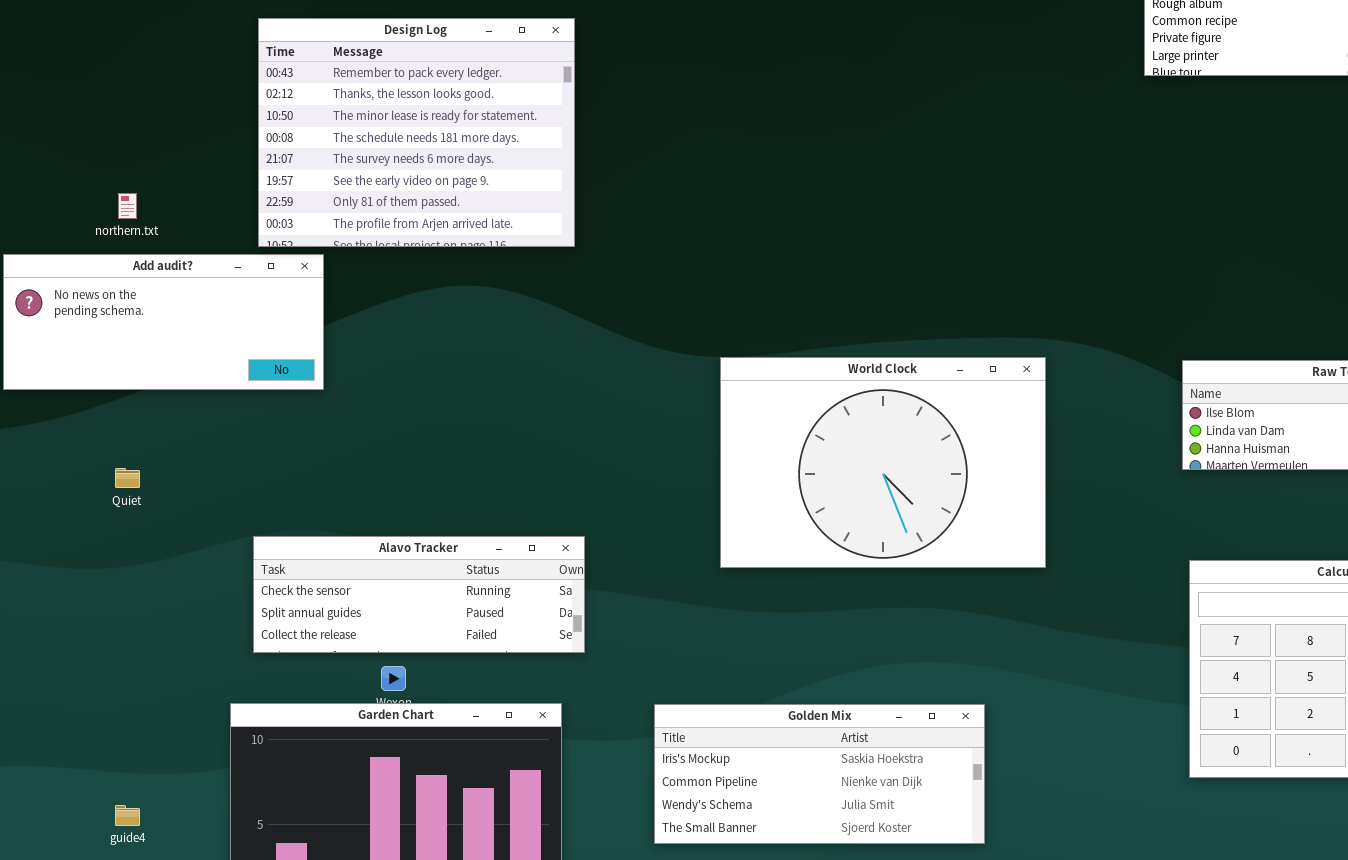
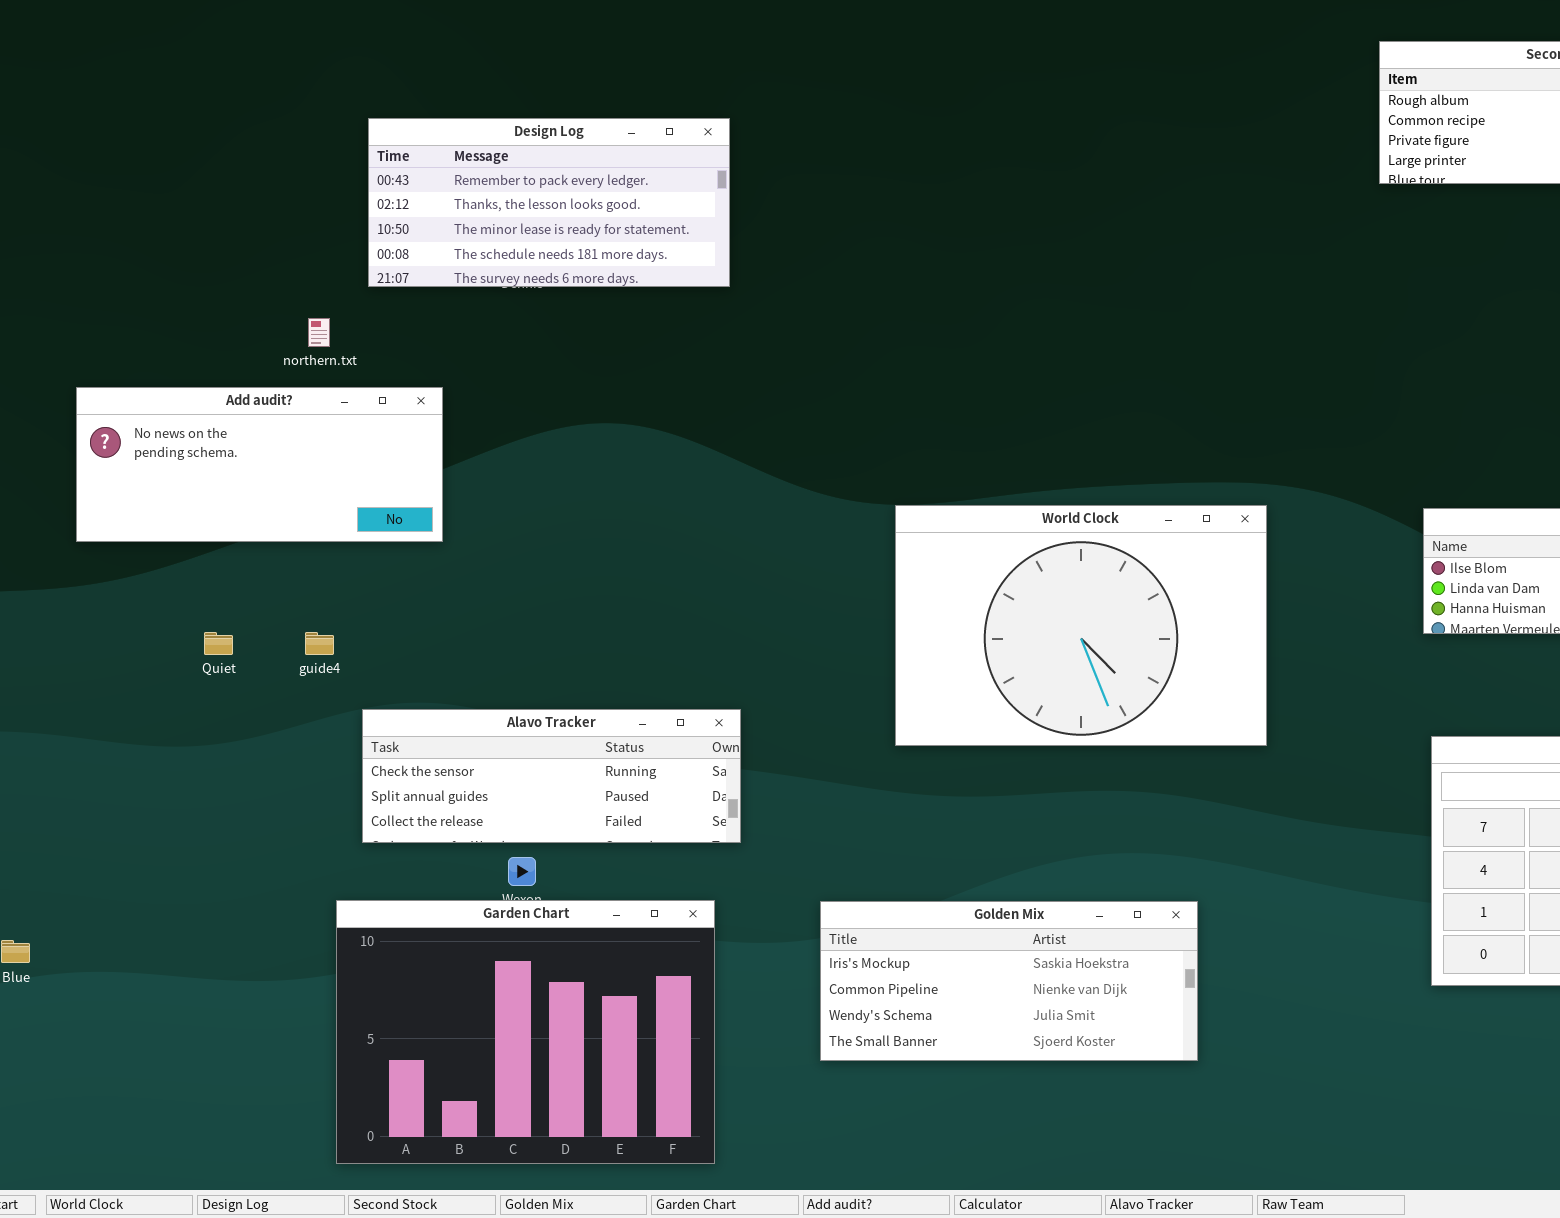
Design Log: [258,18,575,247] -> [368,118,730,287], resized
northern.txt: [118,193,137,219] -> [308,318,330,347], moved
guide4: [115,805,140,826] -> [305,632,334,655], moved

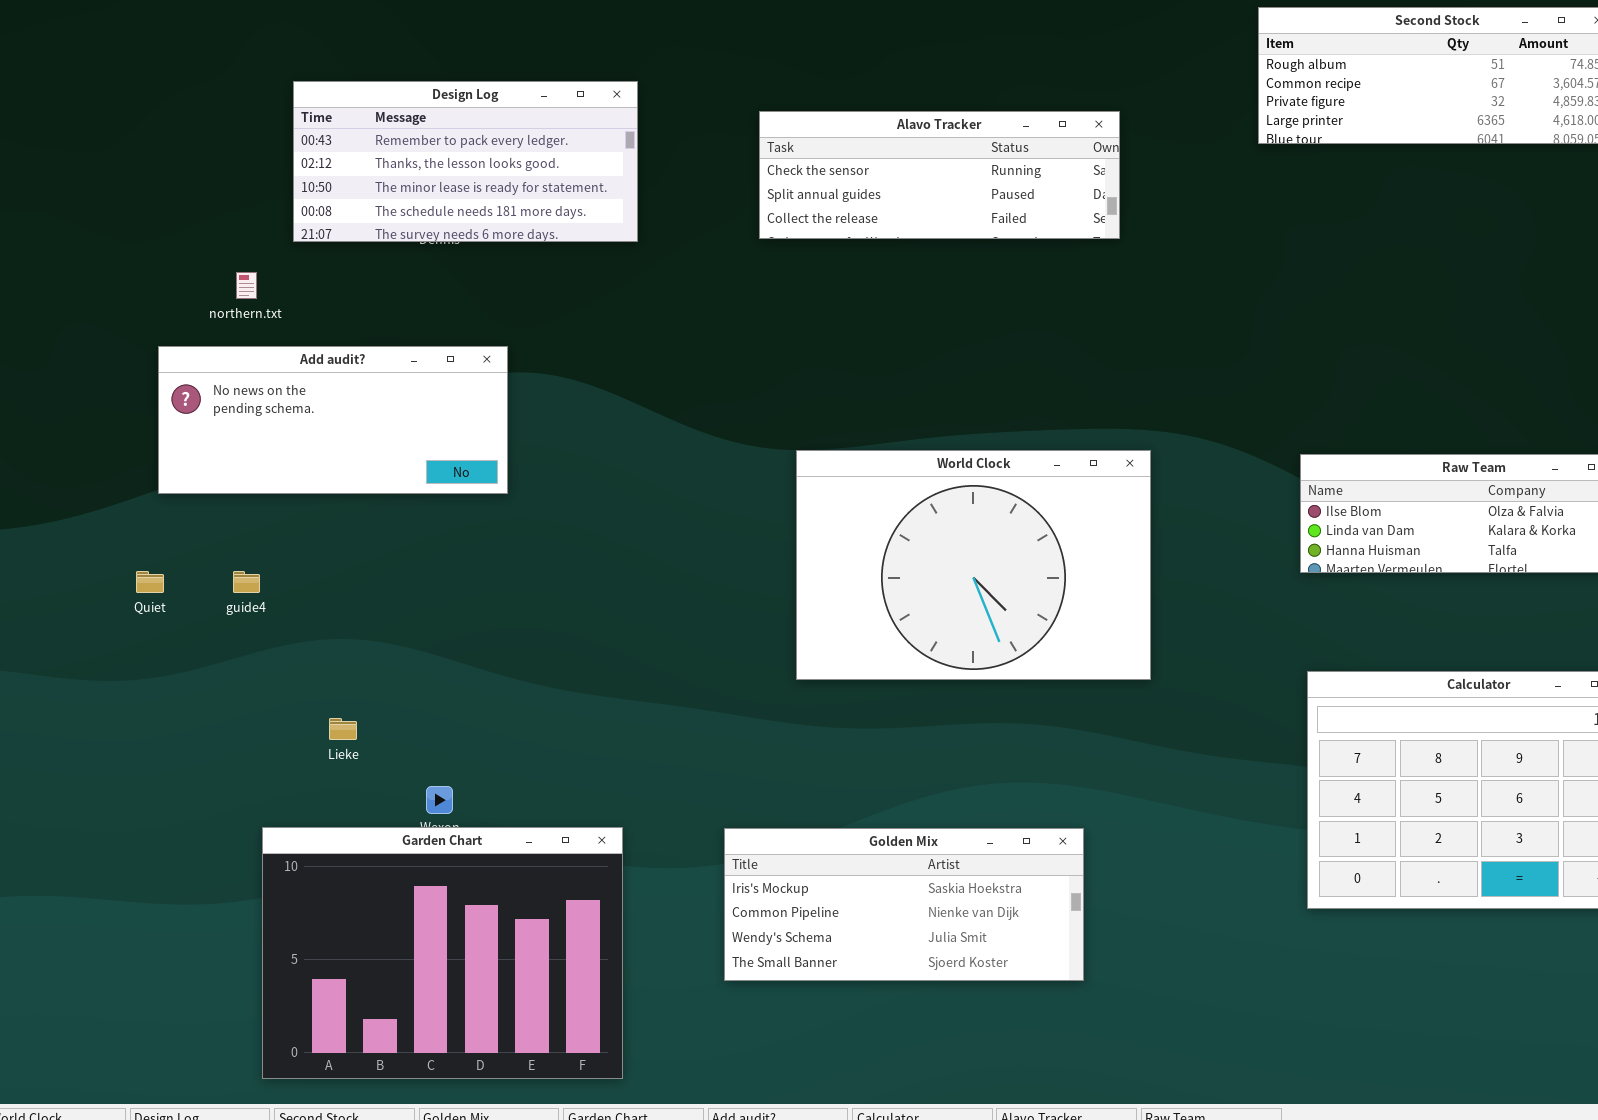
Add audit?: [76,387,443,542] -> [158,346,508,494], moved
Alavo Tracker: [362,709,741,843] -> [759,111,1120,239], moved

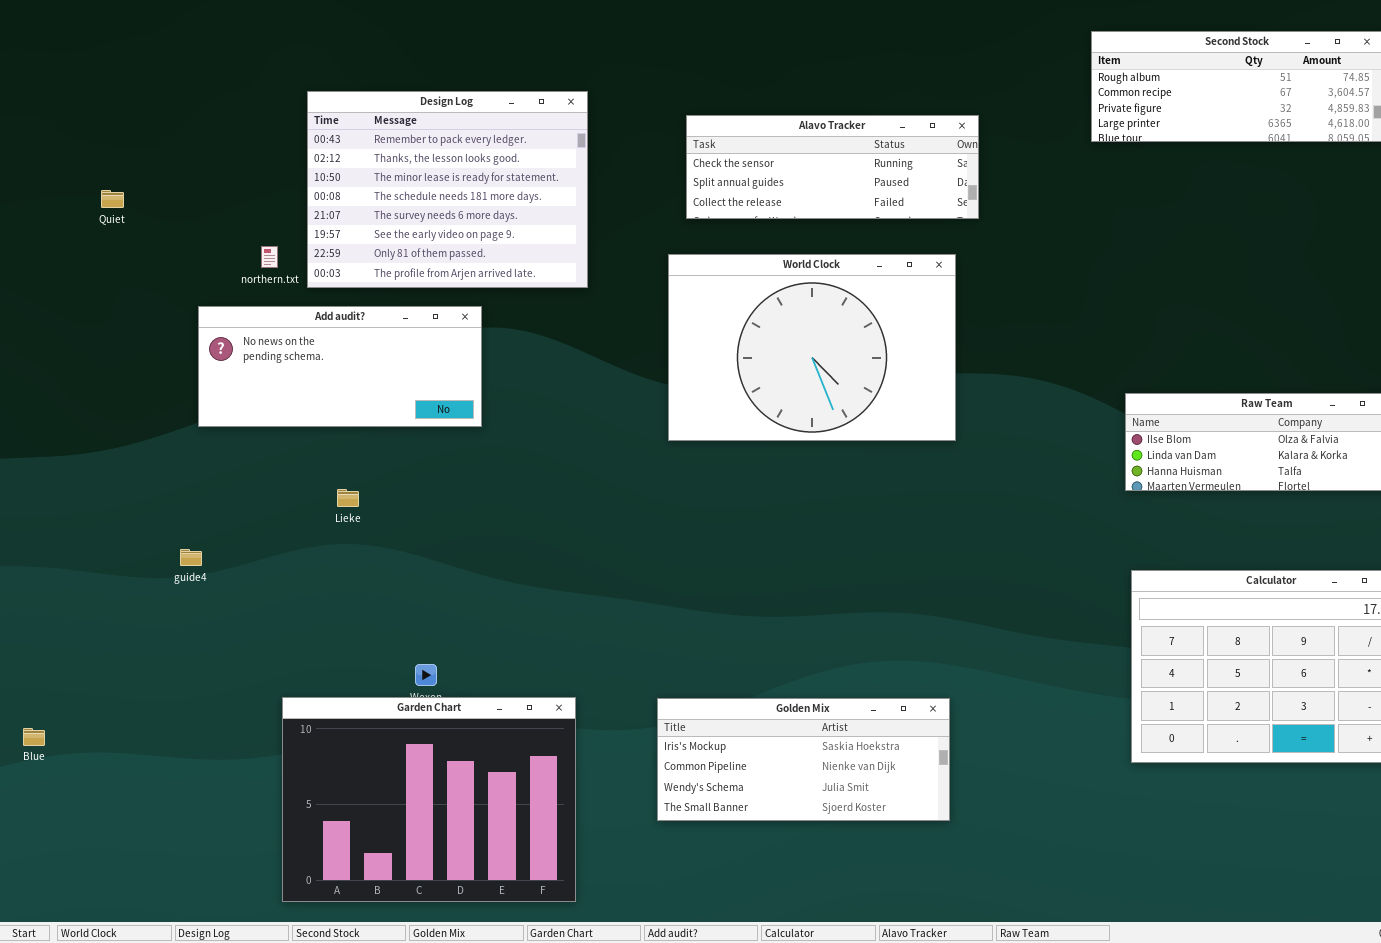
Design Log: [293,81,638,242] -> [307,91,588,288], resized
World Clock: [796,450,1151,680] -> [668,254,956,441], moved
Quiet: [136,571,164,593] -> [101,190,124,208], moved
guide4: [233,571,260,593] -> [180,549,202,566], moved
Lieke: [329,718,357,740] -> [337,489,359,507], moved

